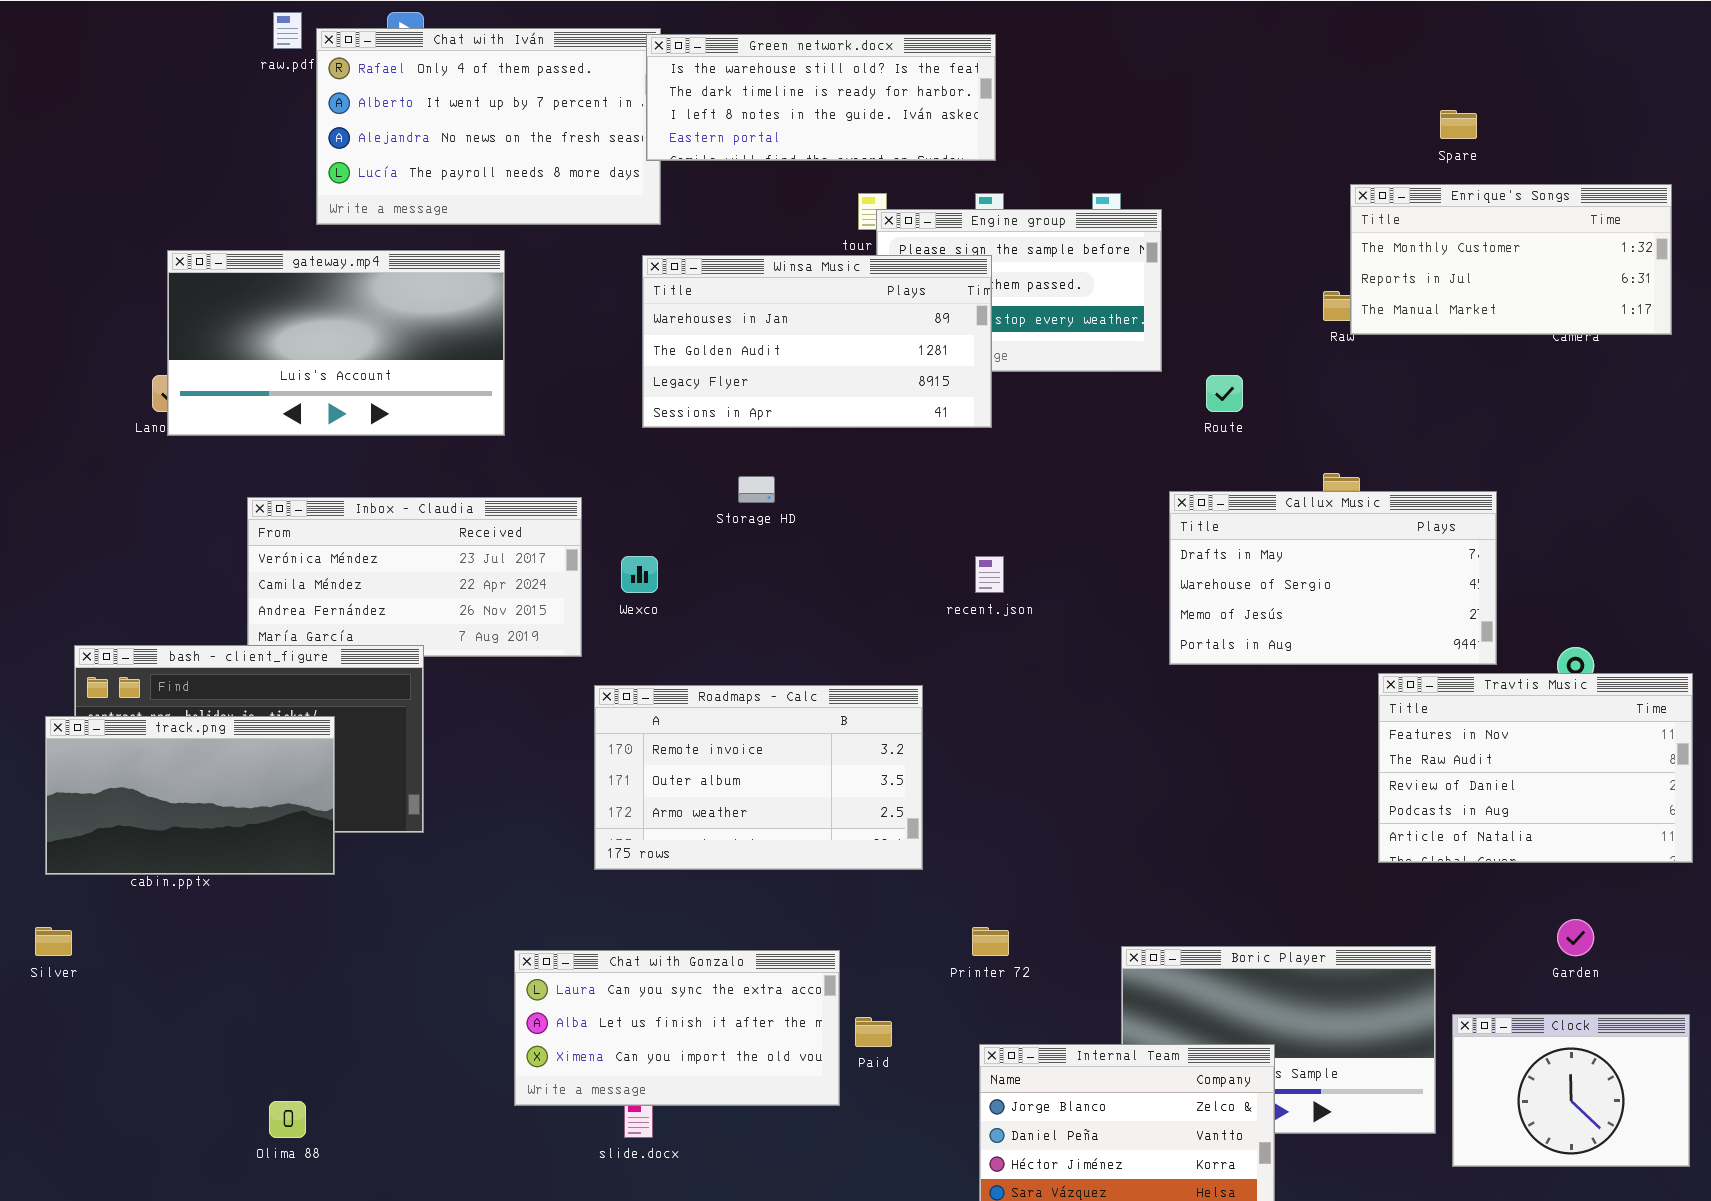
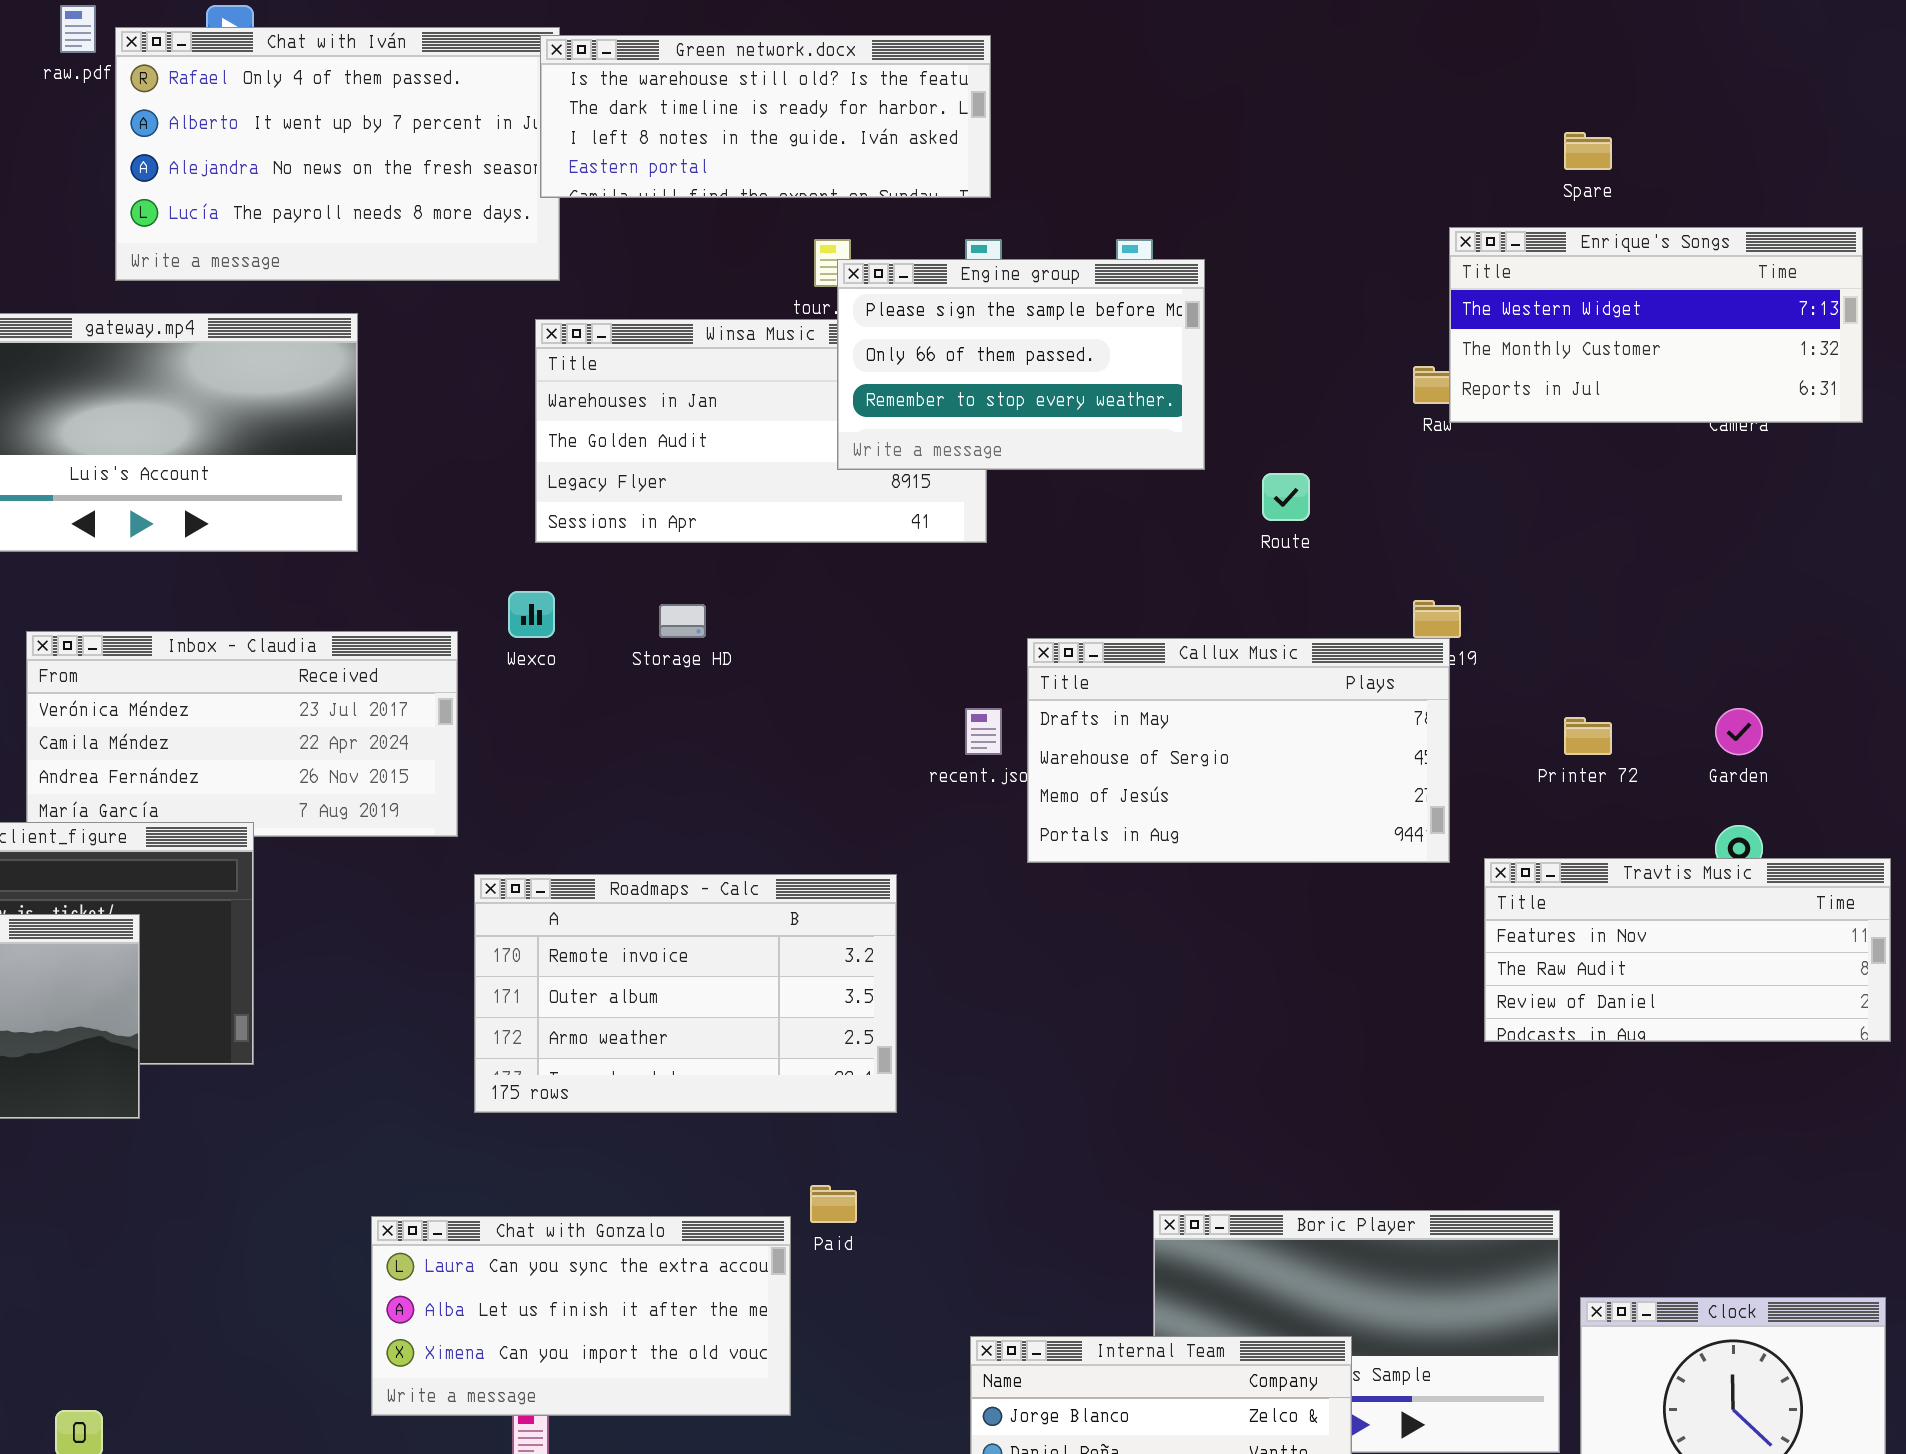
Enrique's Songs: [1350,184,1672,335] -> [1449,227,1863,423], scrolled up 1 row
Engine group: [876,209,1162,372] -> [837,259,1205,470], raised
Callux Music: [1169,491,1497,665] -> [1027,638,1450,863], moved
Wexco: [621,556,658,593] -> [508,591,555,638], moved
Travtis Music: [1378,673,1693,863] -> [1484,858,1891,1042], resized
Garden: [1557,919,1594,956] -> [1715,708,1763,755], moved
Printer 72: [972,927,1009,956] -> [1564,717,1612,755], moved
Paid: [855,1017,892,1047] -> [810,1185,857,1223], moved

